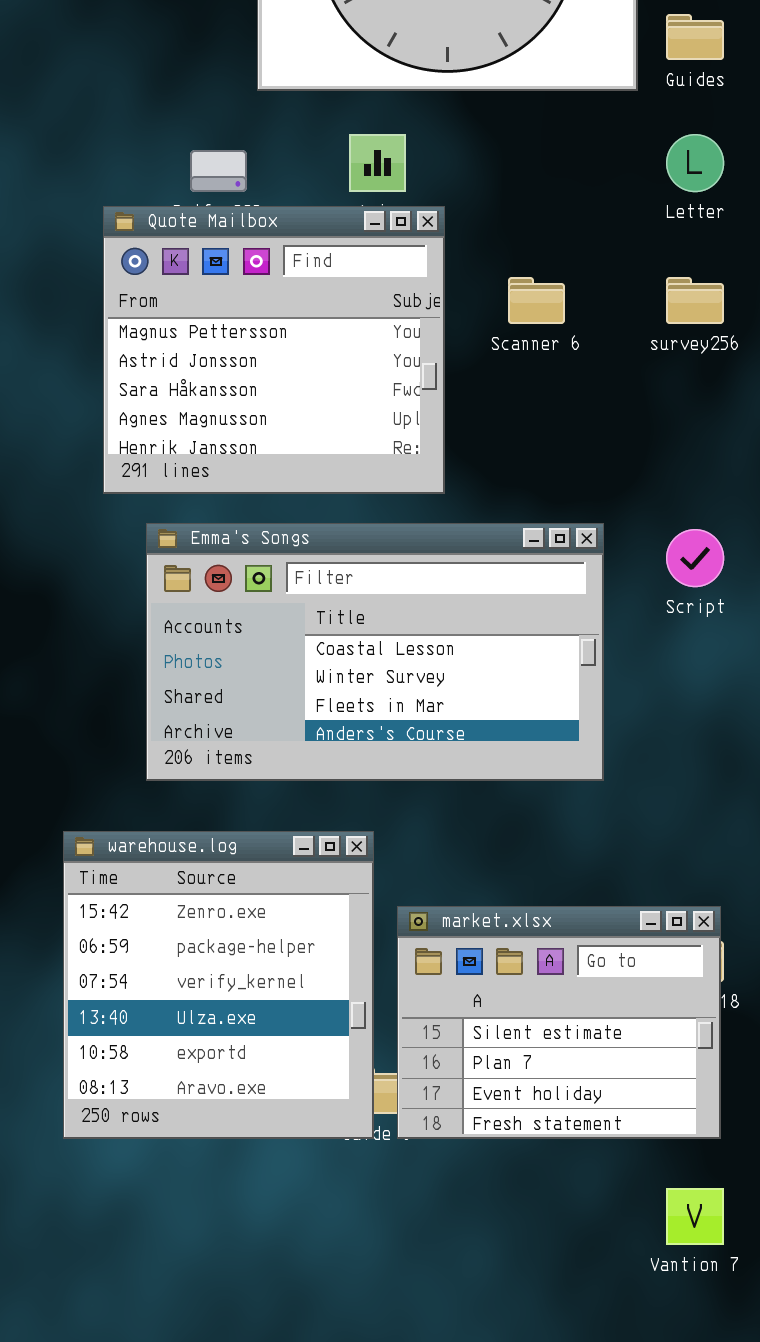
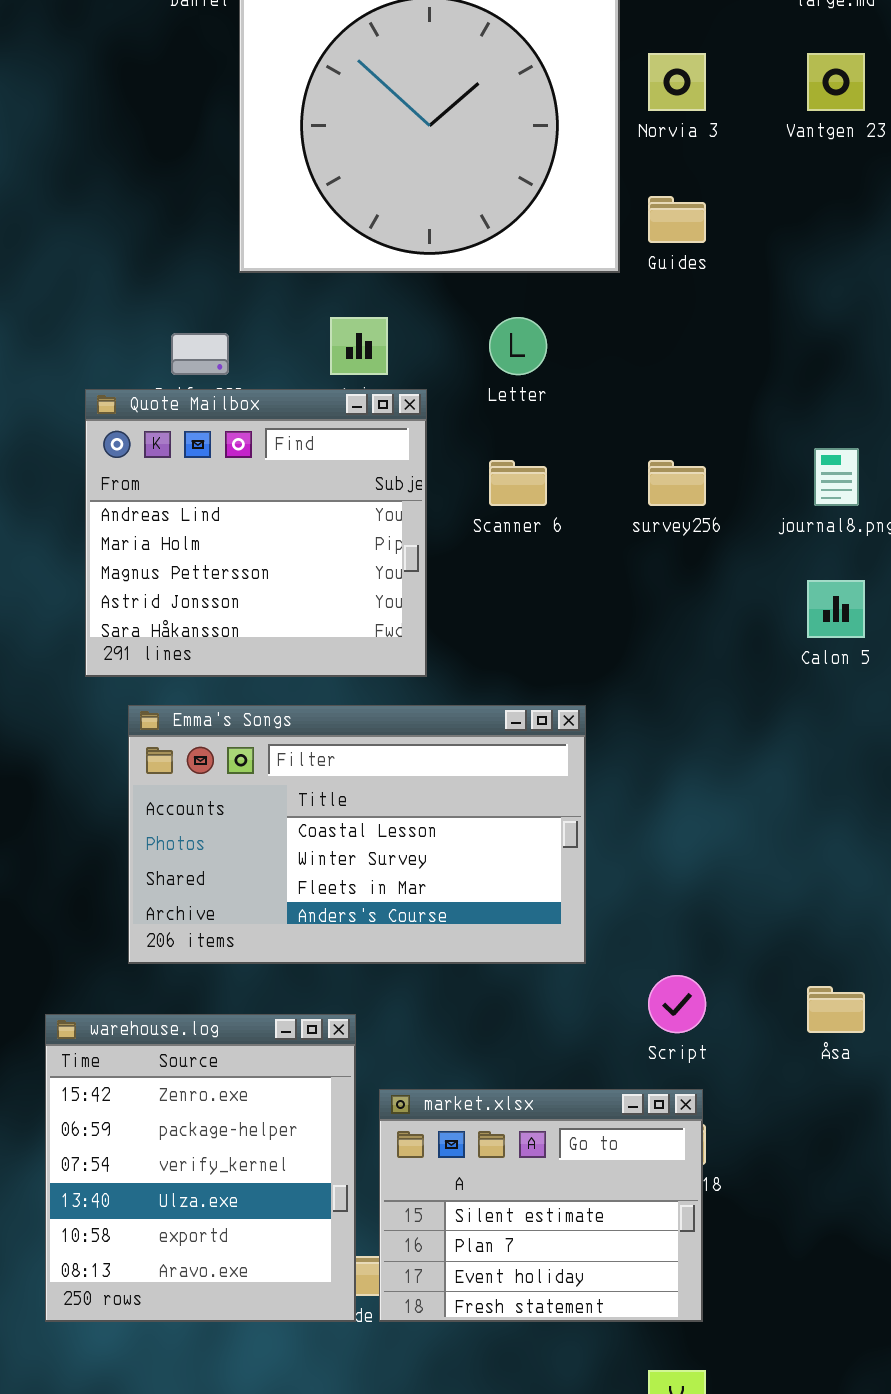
Letter: [666,134,724,192] -> [489,317,547,375], moved
Quote Mailbox: [103,206,445,494] -> [85,389,427,677], scrolled up 2 rows
Script: [666,529,724,587] -> [648,975,706,1033], moved

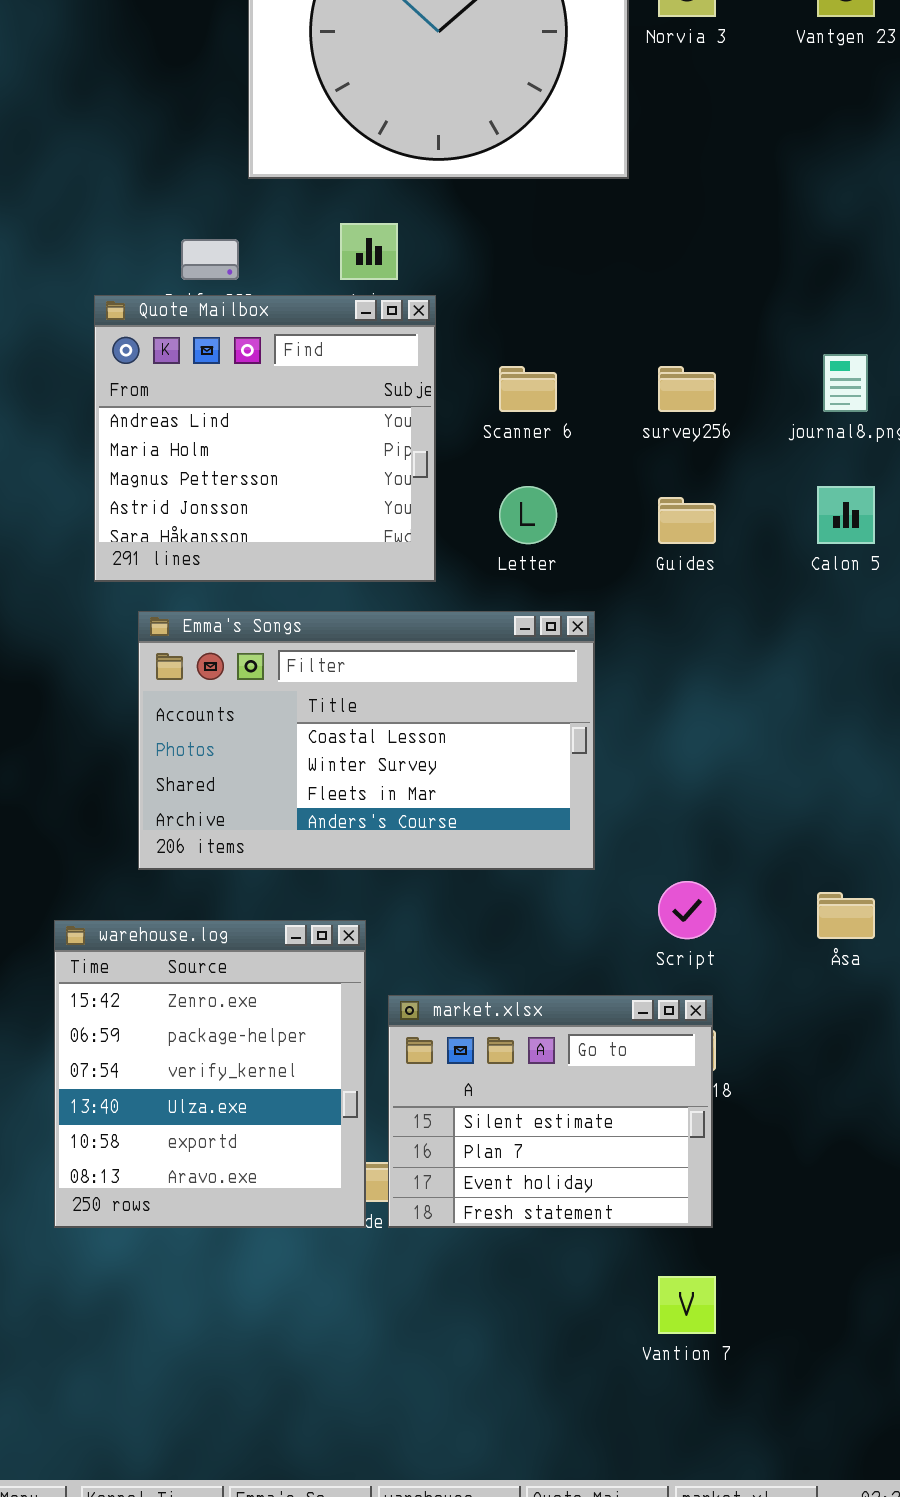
Guides: [648,196,706,243] -> [658,497,716,544], moved
Letter: [489,317,547,375] -> [499,486,557,544], moved

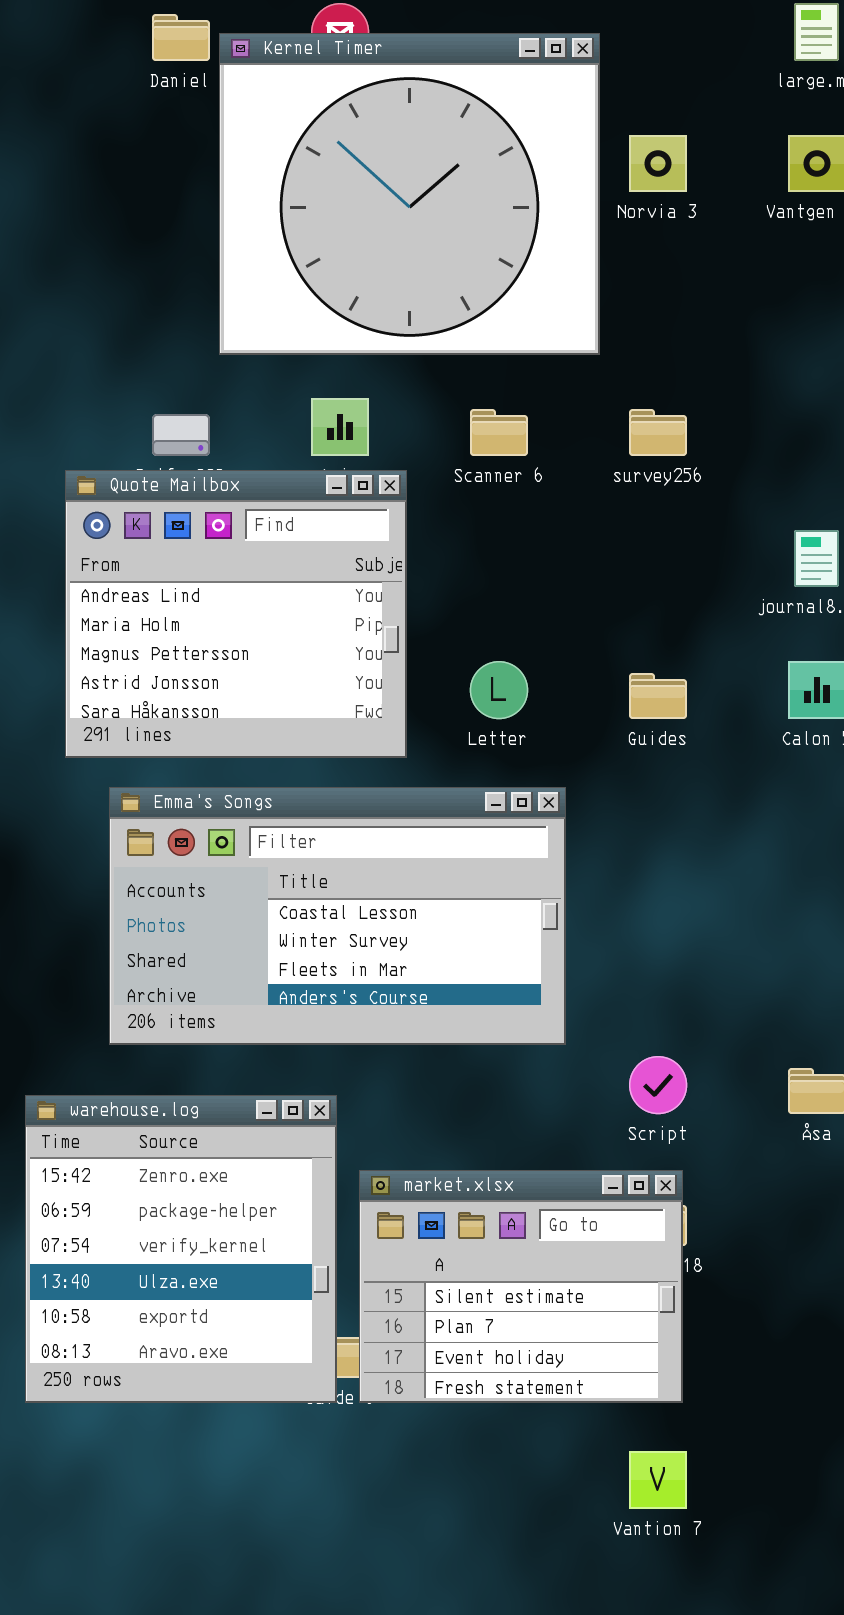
Scanner 6: [499,366,557,412] -> [470,409,528,456], moved
survey256: [658,366,716,412] -> [629,409,687,456], moved

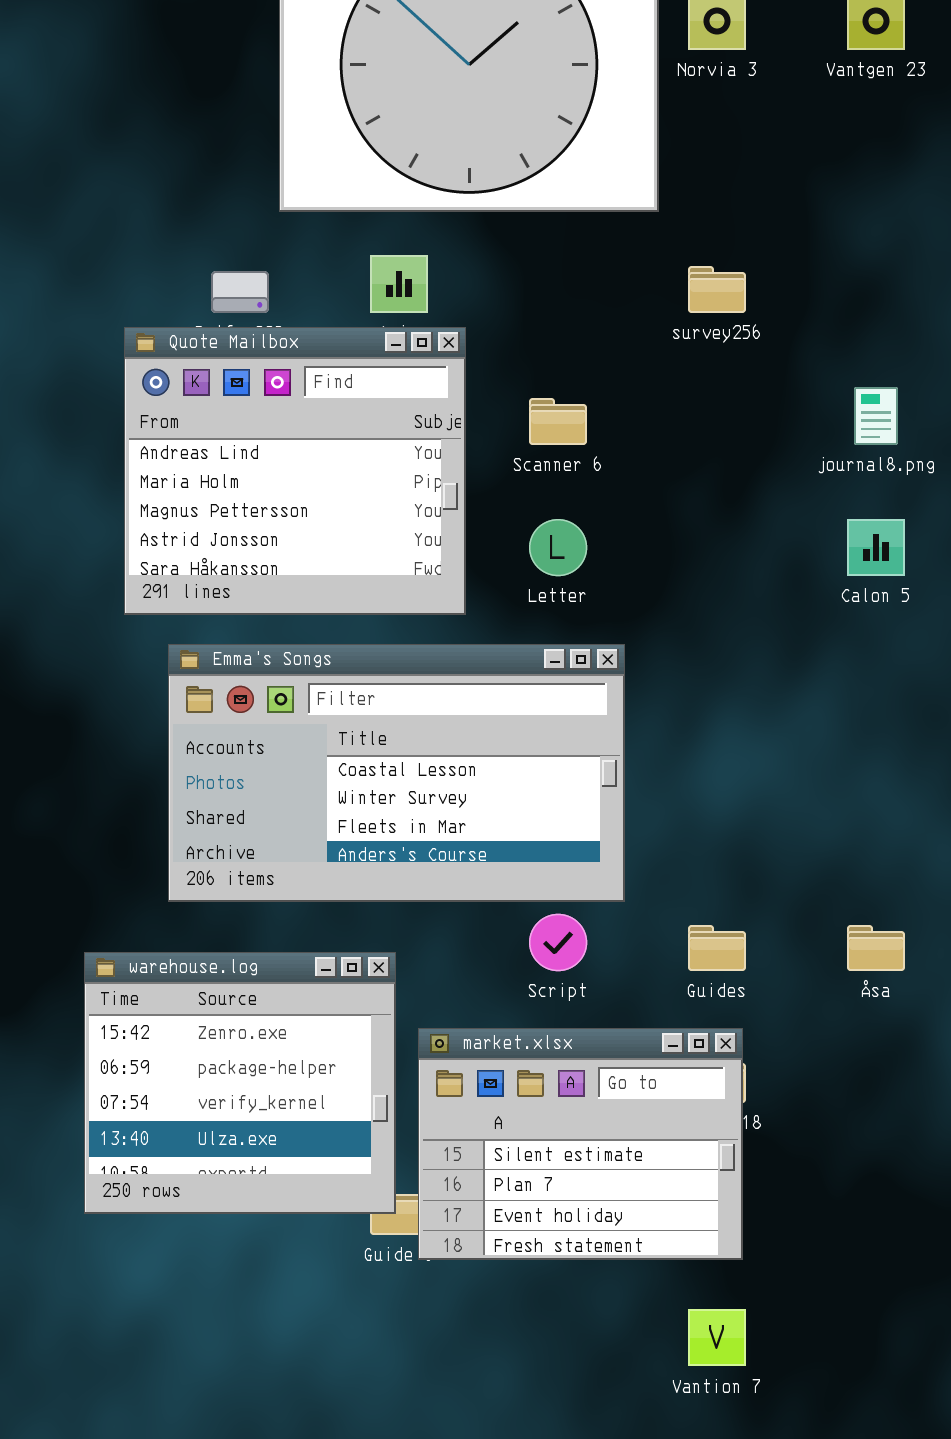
Scanner 6: [470,409,528,456] -> [529,398,587,445], moved
Guides: [629,673,687,719] -> [688,925,746,971], moved
Script: [629,1056,687,1114] -> [529,914,587,971], moved
warehouse.log: [25,1095,337,1403] -> [84,952,396,1214], resized

